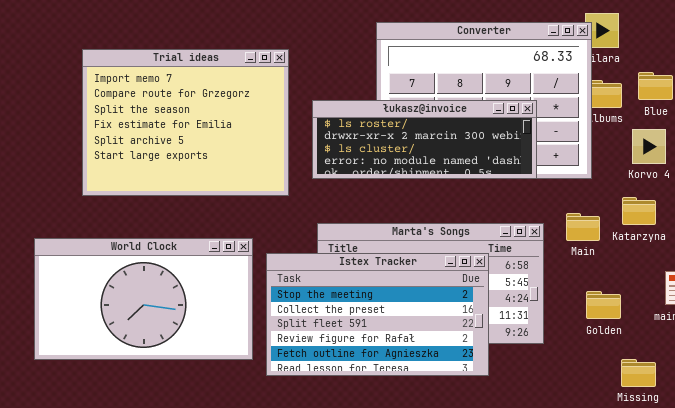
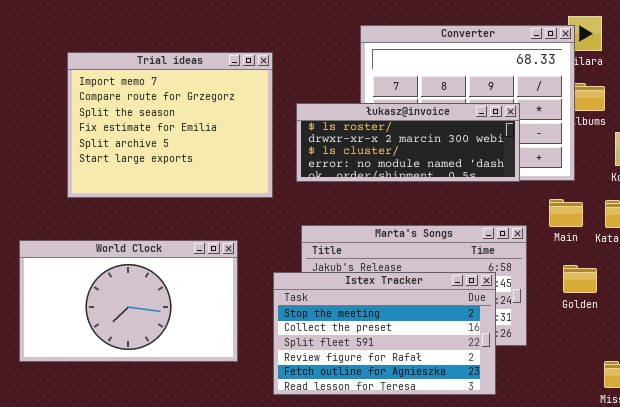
Main: [566,213,600,241] -> [549,199,583,227], moved
Istex Tracker: [266,253,489,376] -> [273,272,496,395], moved
Golden: [586,291,621,319] -> [563,265,597,293], moved

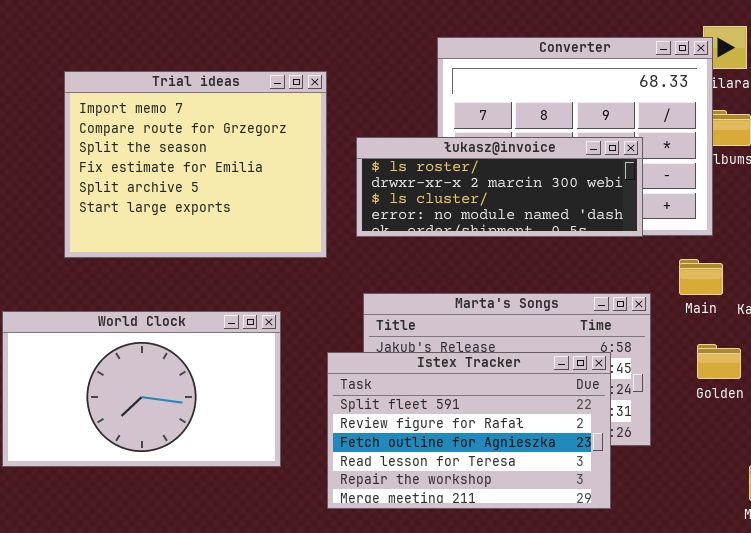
Istex Tracker: [273,272,496,395] -> [327,352,611,509], scrolled down 2 rows

